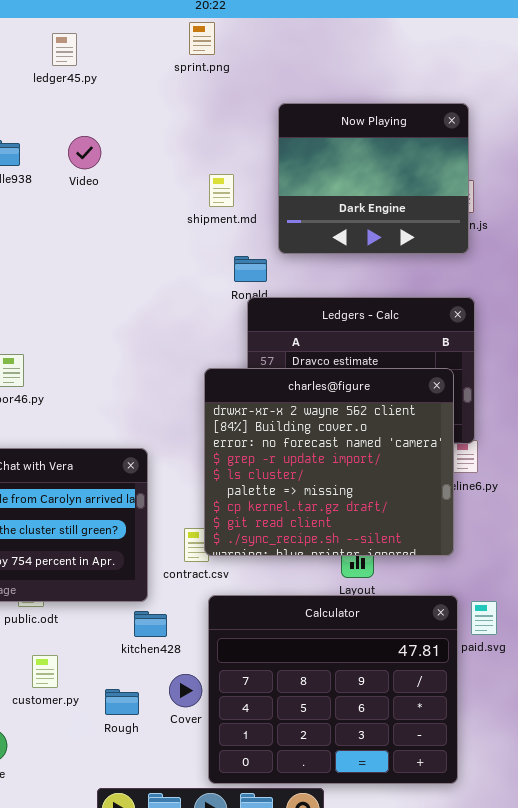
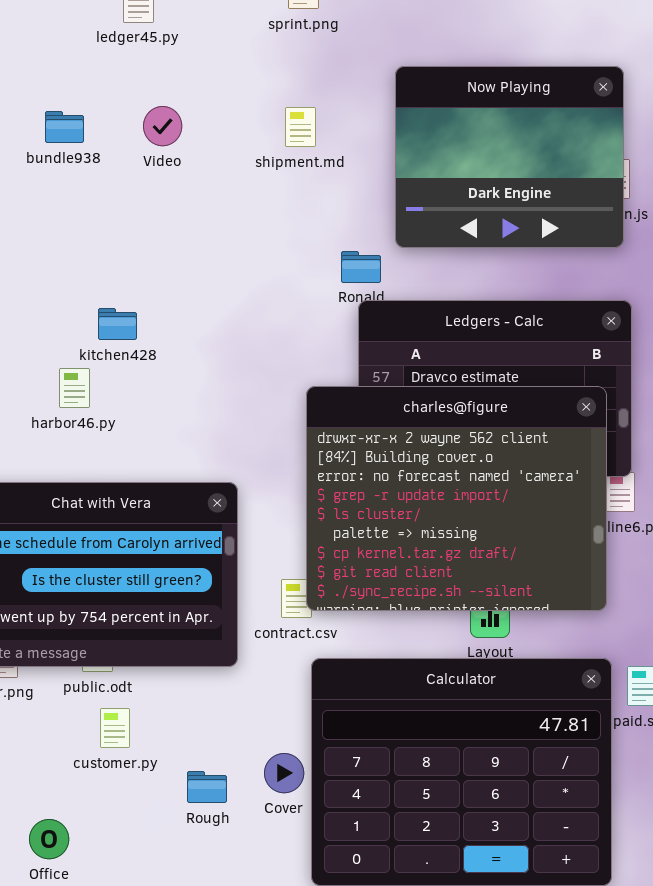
shipment.md: [209,174,234,207] -> [285,107,316,147], moved
kitchen428: [134,611,167,637] -> [98,308,137,340], moved
customer.py: [32,655,58,688] -> [100,708,130,748], moved

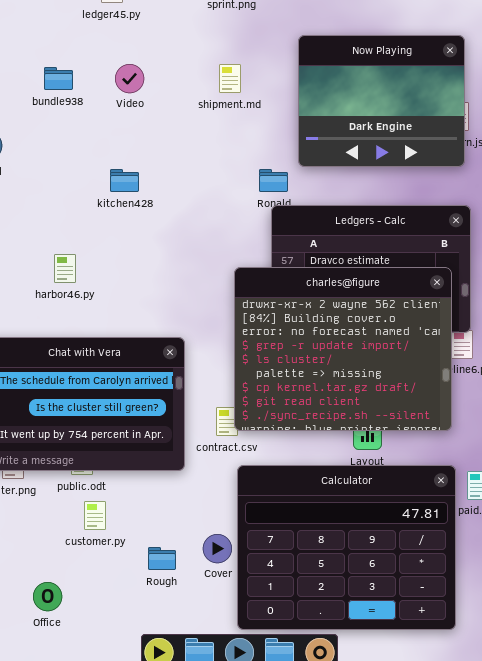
kitchen428: [98,308,137,340] -> [110,169,139,192], moved

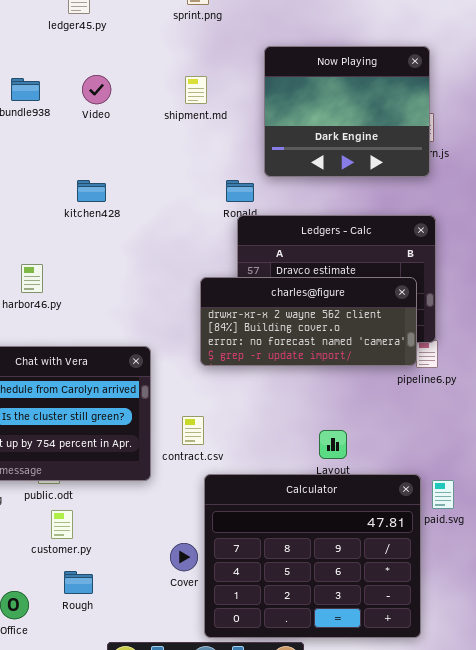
charles@figure: [234,267,452,431] -> [200,277,417,366], resized
Rough: [148,547,176,570] -> [64,571,93,594], moved

